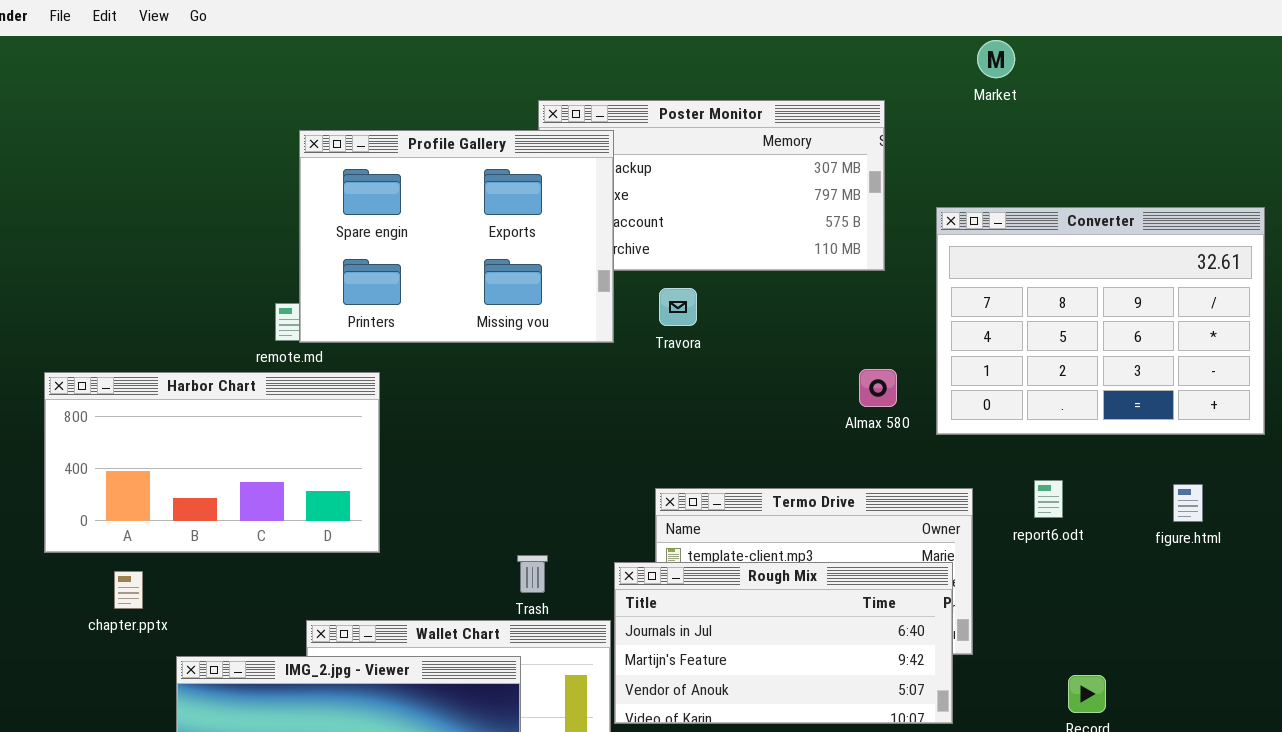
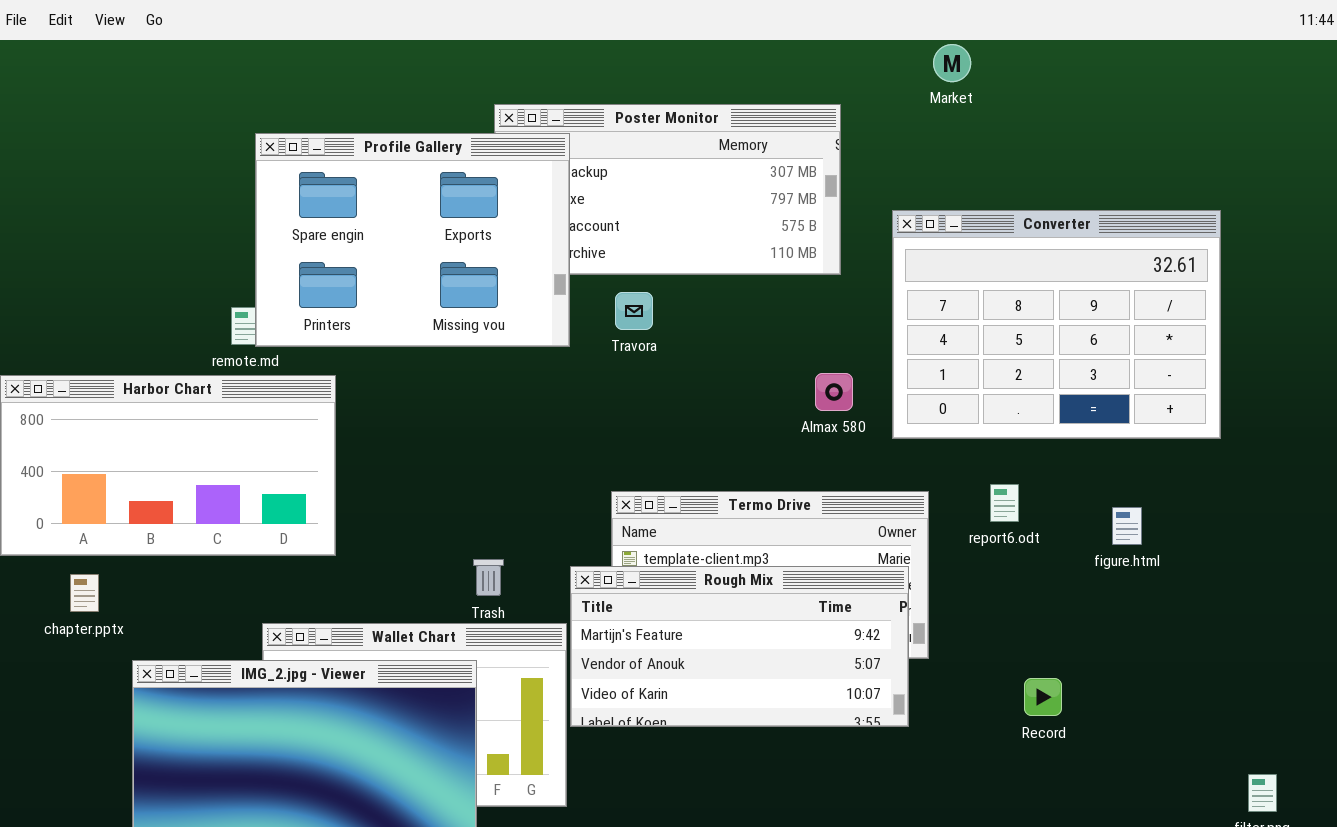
figure.html: [1173,484,1203,522] -> [1112,507,1142,545], moved
Rough Mix: [614,562,953,724] -> [570,566,909,727], scrolled down 1 row

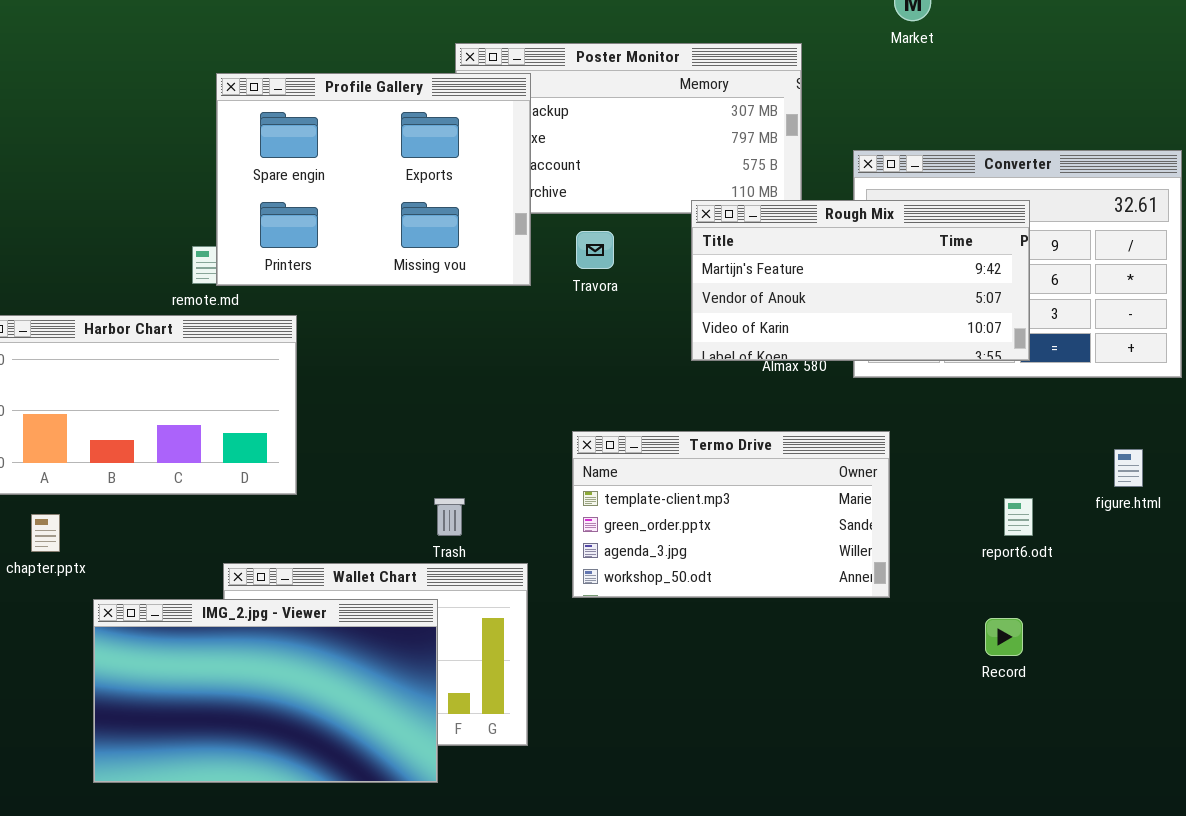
report6.odt: [990,484,1019,522] -> [1004,498,1033,536], moved
figure.html: [1112,507,1142,545] -> [1114,449,1143,487], moved
Rough Mix: [570,566,909,727] -> [691,200,1030,361], moved

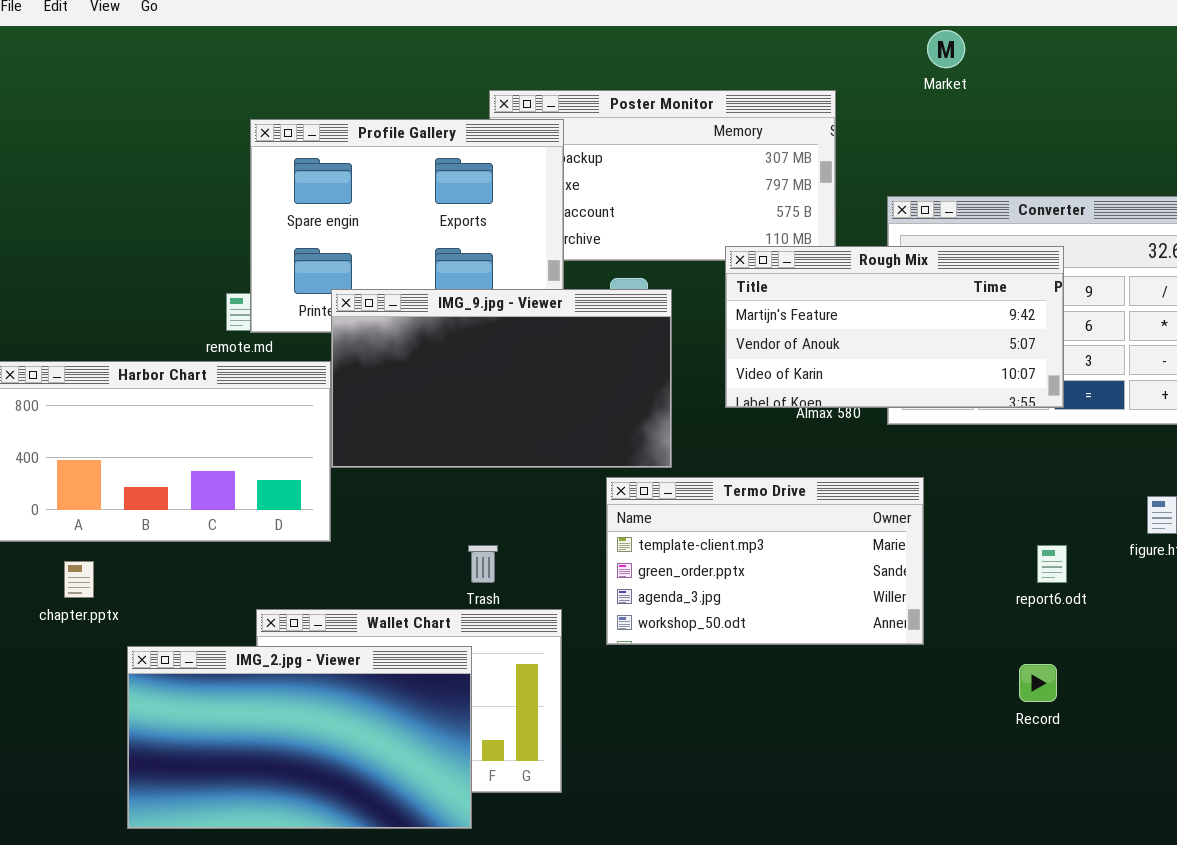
IMG_9.jpg - Viewer: none -> [331,289,672,468], opened

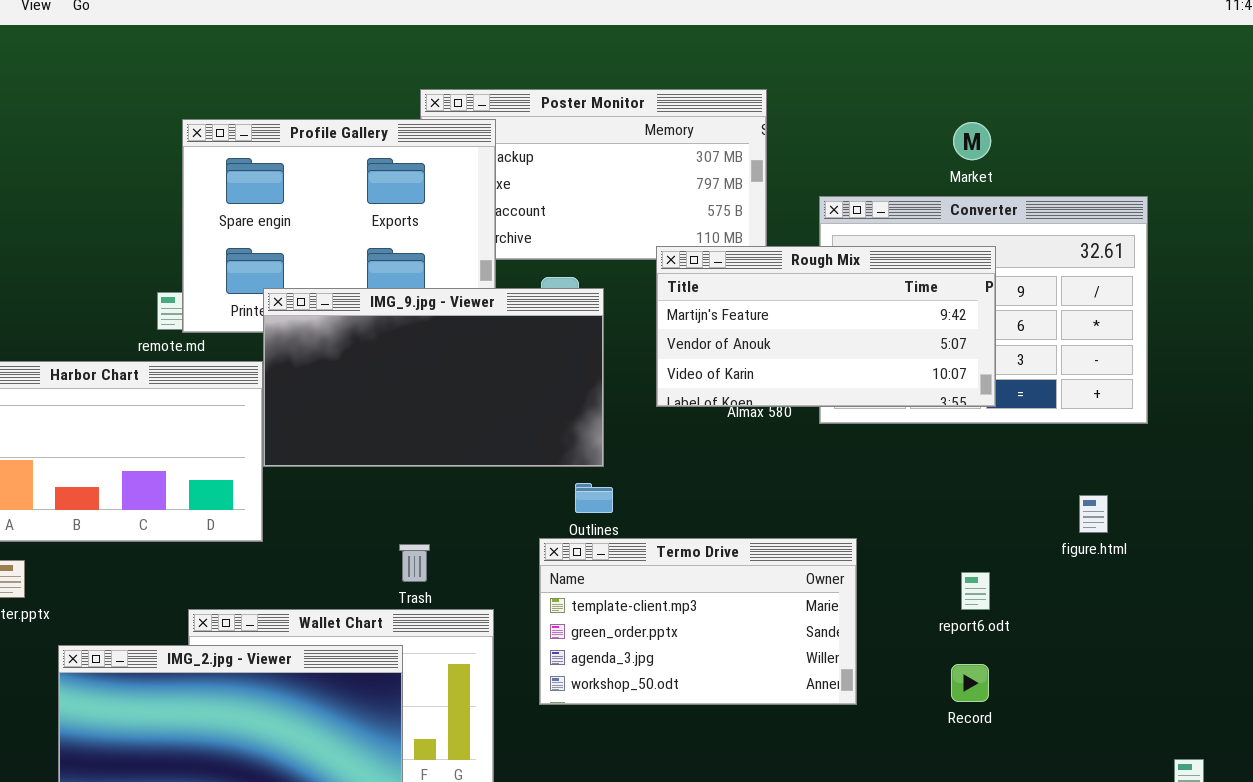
Market: [927,30,965,68] -> [953,122,991,160], moved
Termo Drive: [606,477,924,645] -> [539,538,857,705], moved
report6.odt: [1037,545,1067,583] -> [961,572,990,610], moved

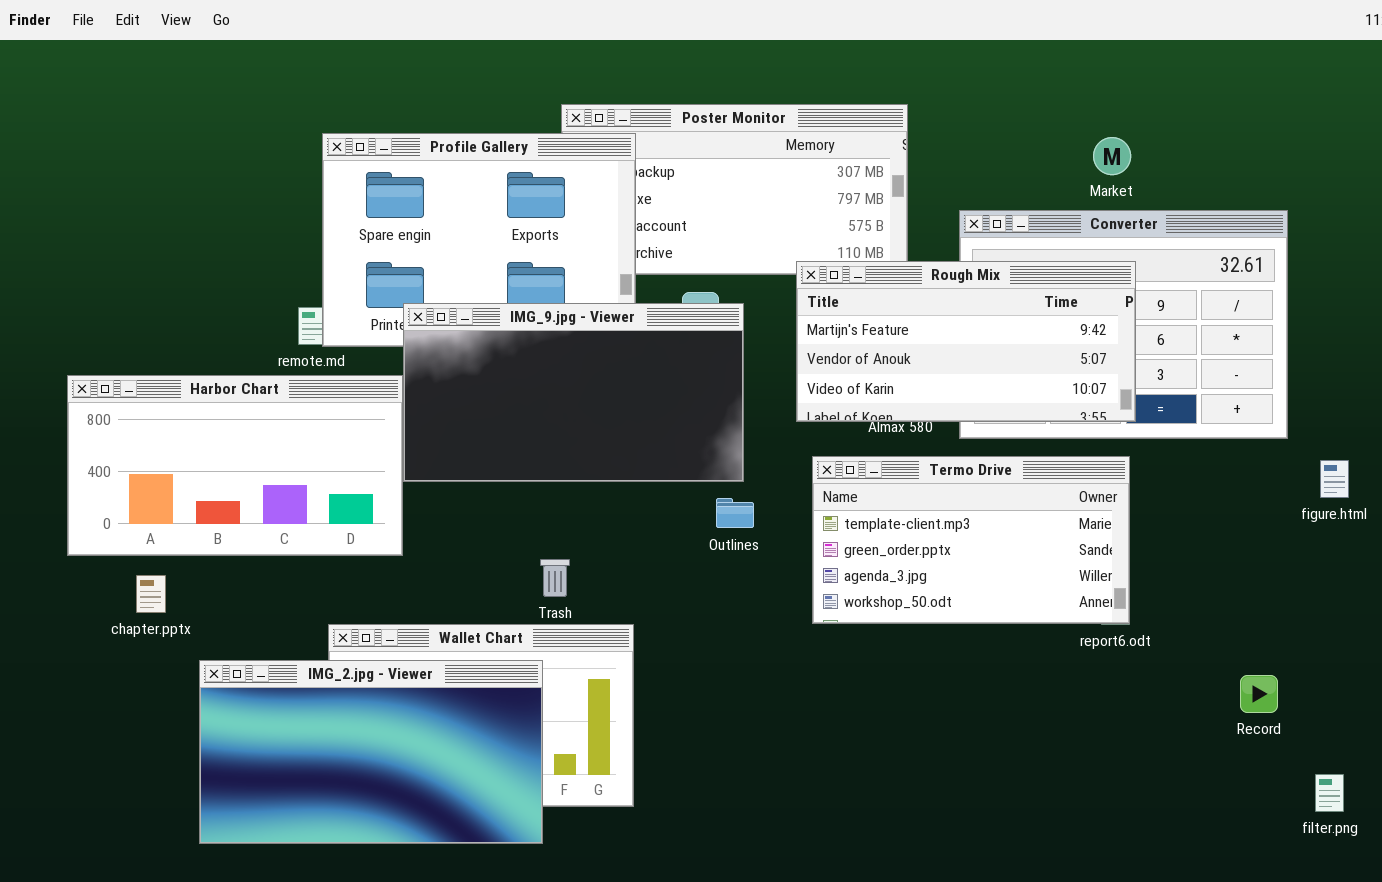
figure.html: [1079,495,1108,533] -> [1320,460,1349,498], moved
Termo Drive: [539,538,857,705] -> [812,456,1130,624], moved
Record: [951,664,989,702] -> [1240,675,1278,713], moved

